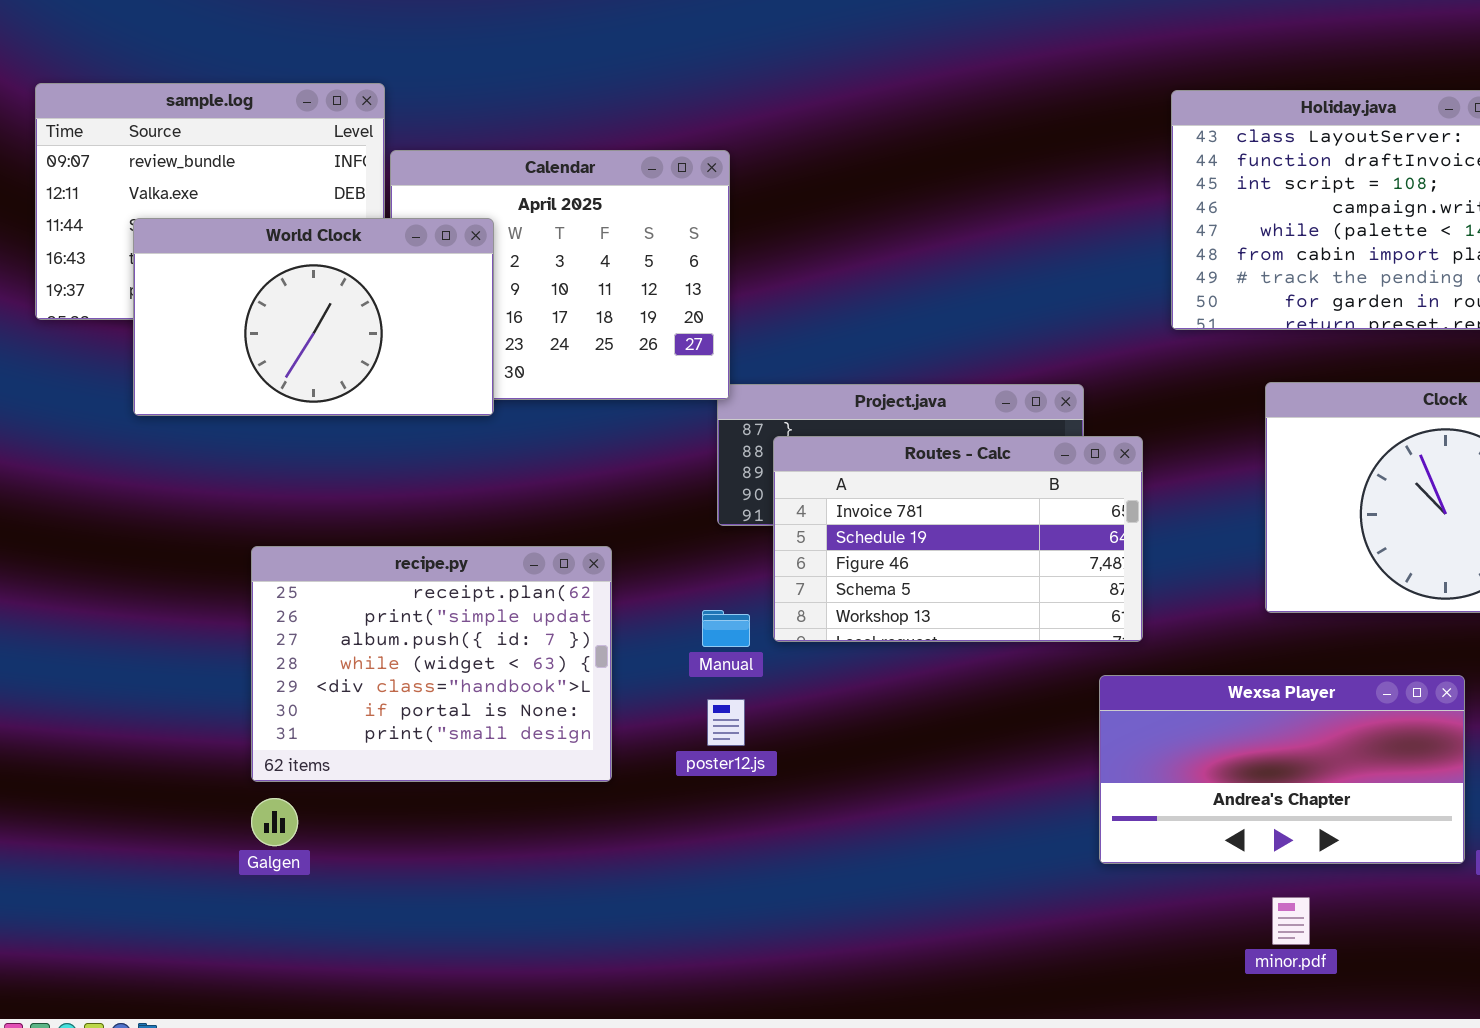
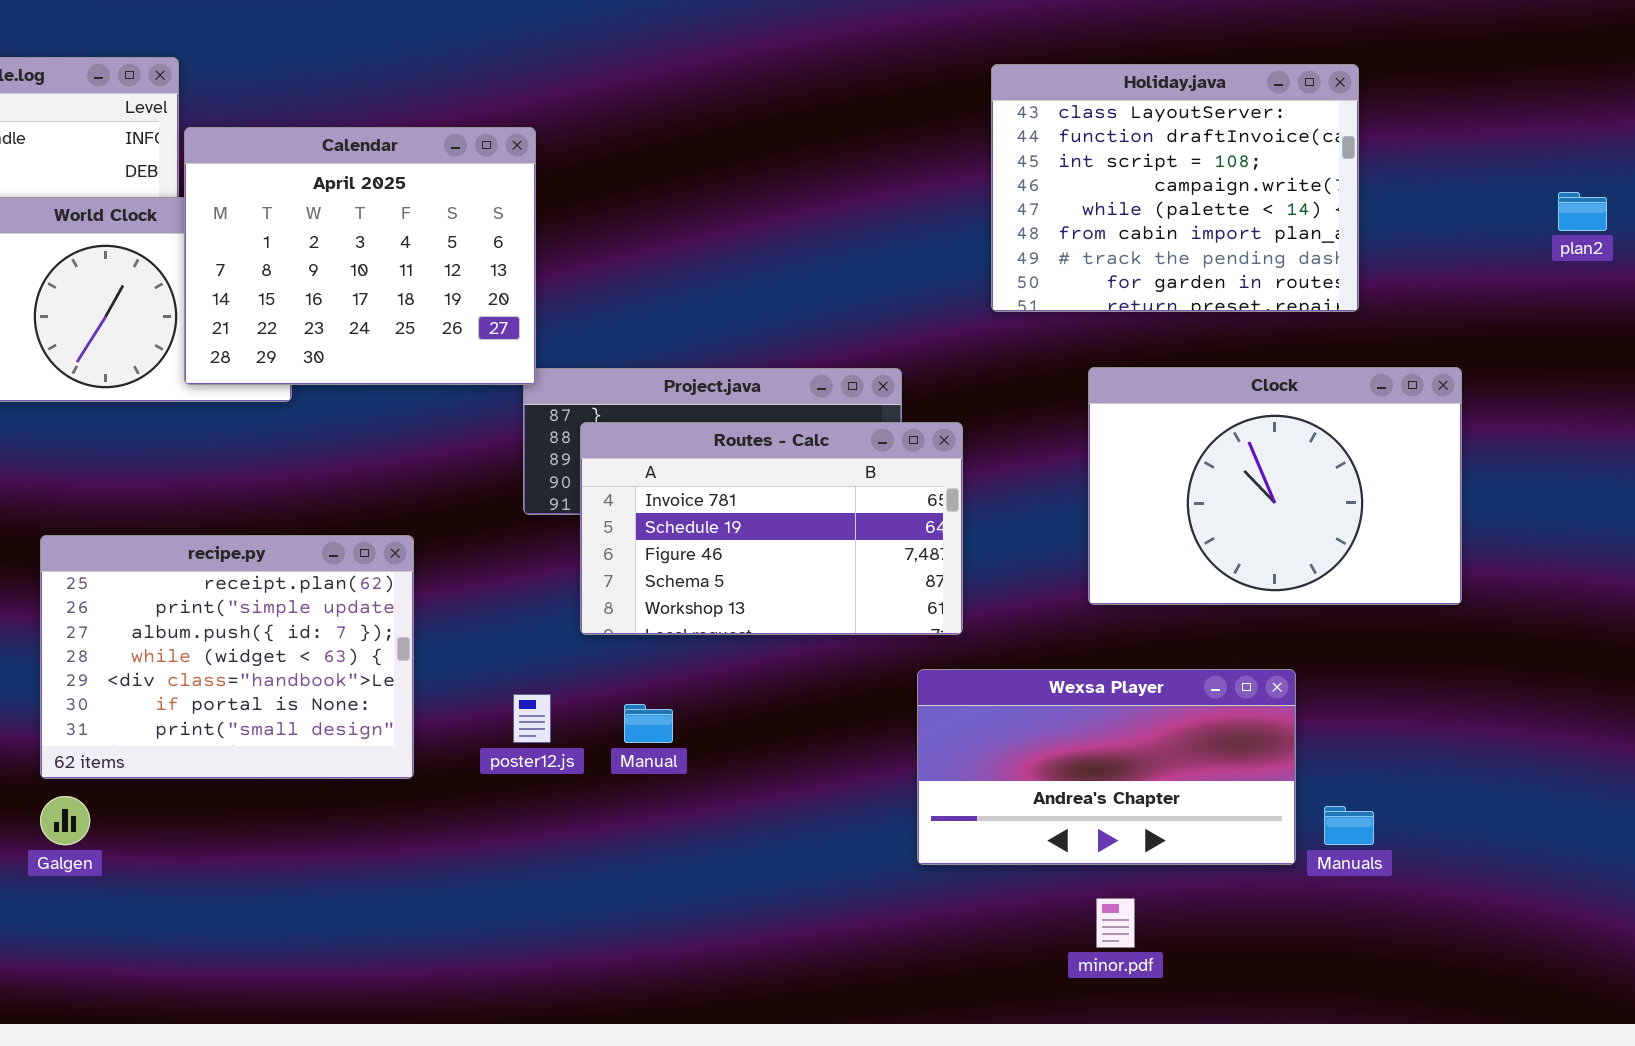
Calendar: [390,150,730,400] -> [184,127,536,385], raised
Manual: [702,610,750,647] -> [624,704,673,743], moved

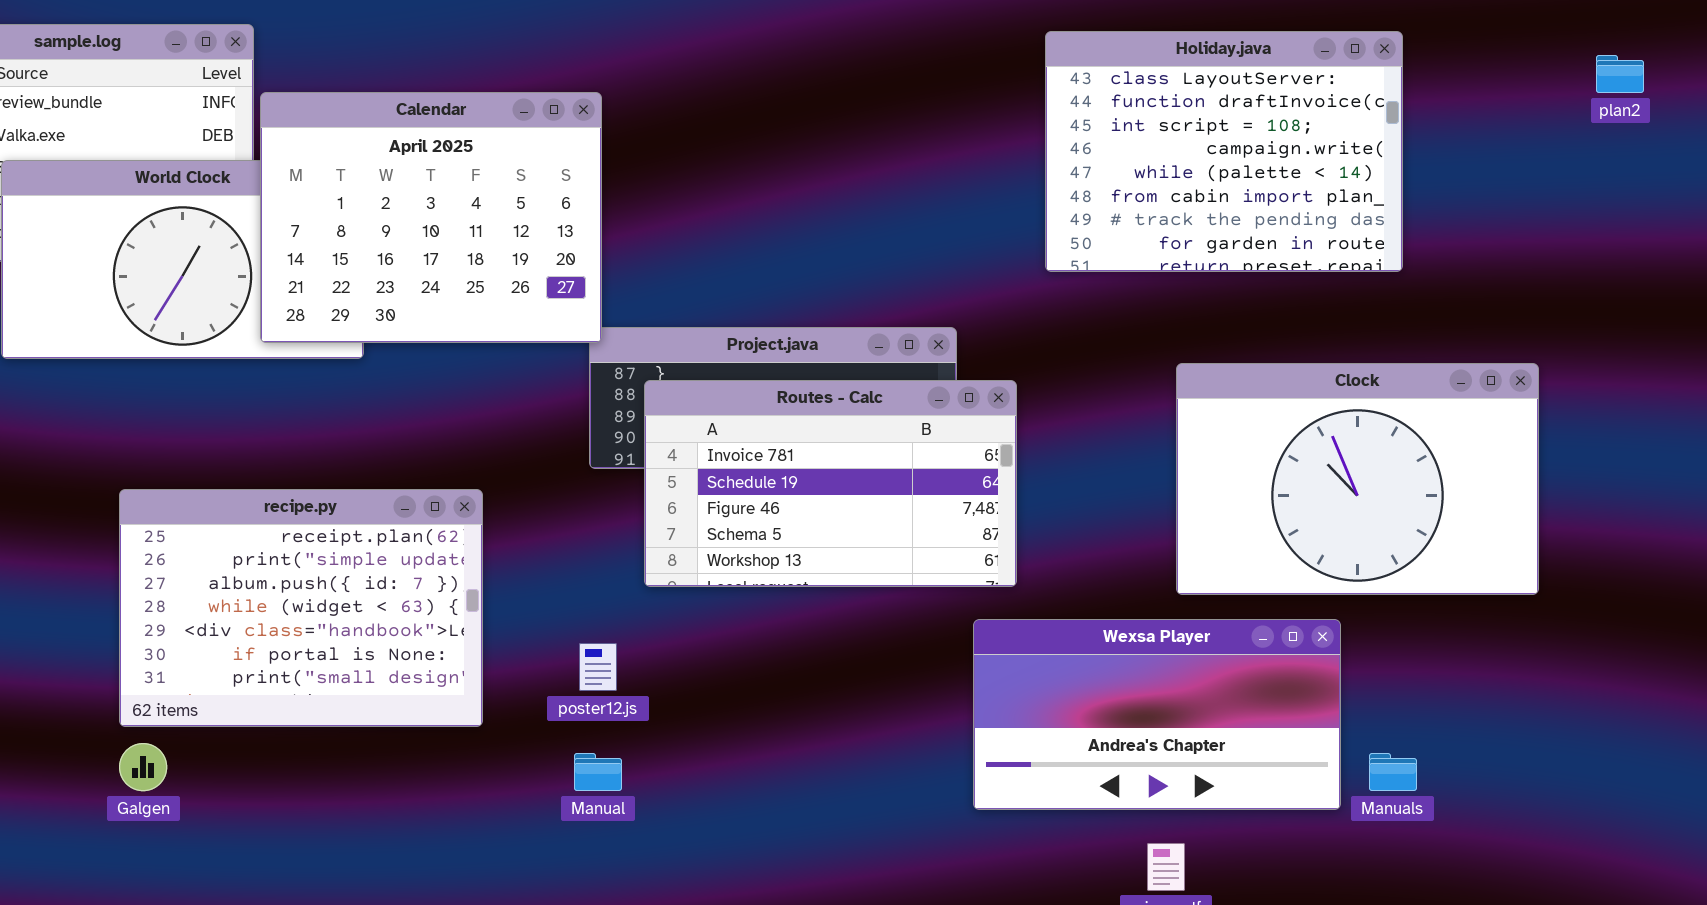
plan2: [1558,192,1607,231] -> [1596,55,1644,93], moved
Clock: [1088,367,1462,605] -> [1176,363,1539,595], moved
Manual: [624,704,673,743] -> [574,753,622,791], moved

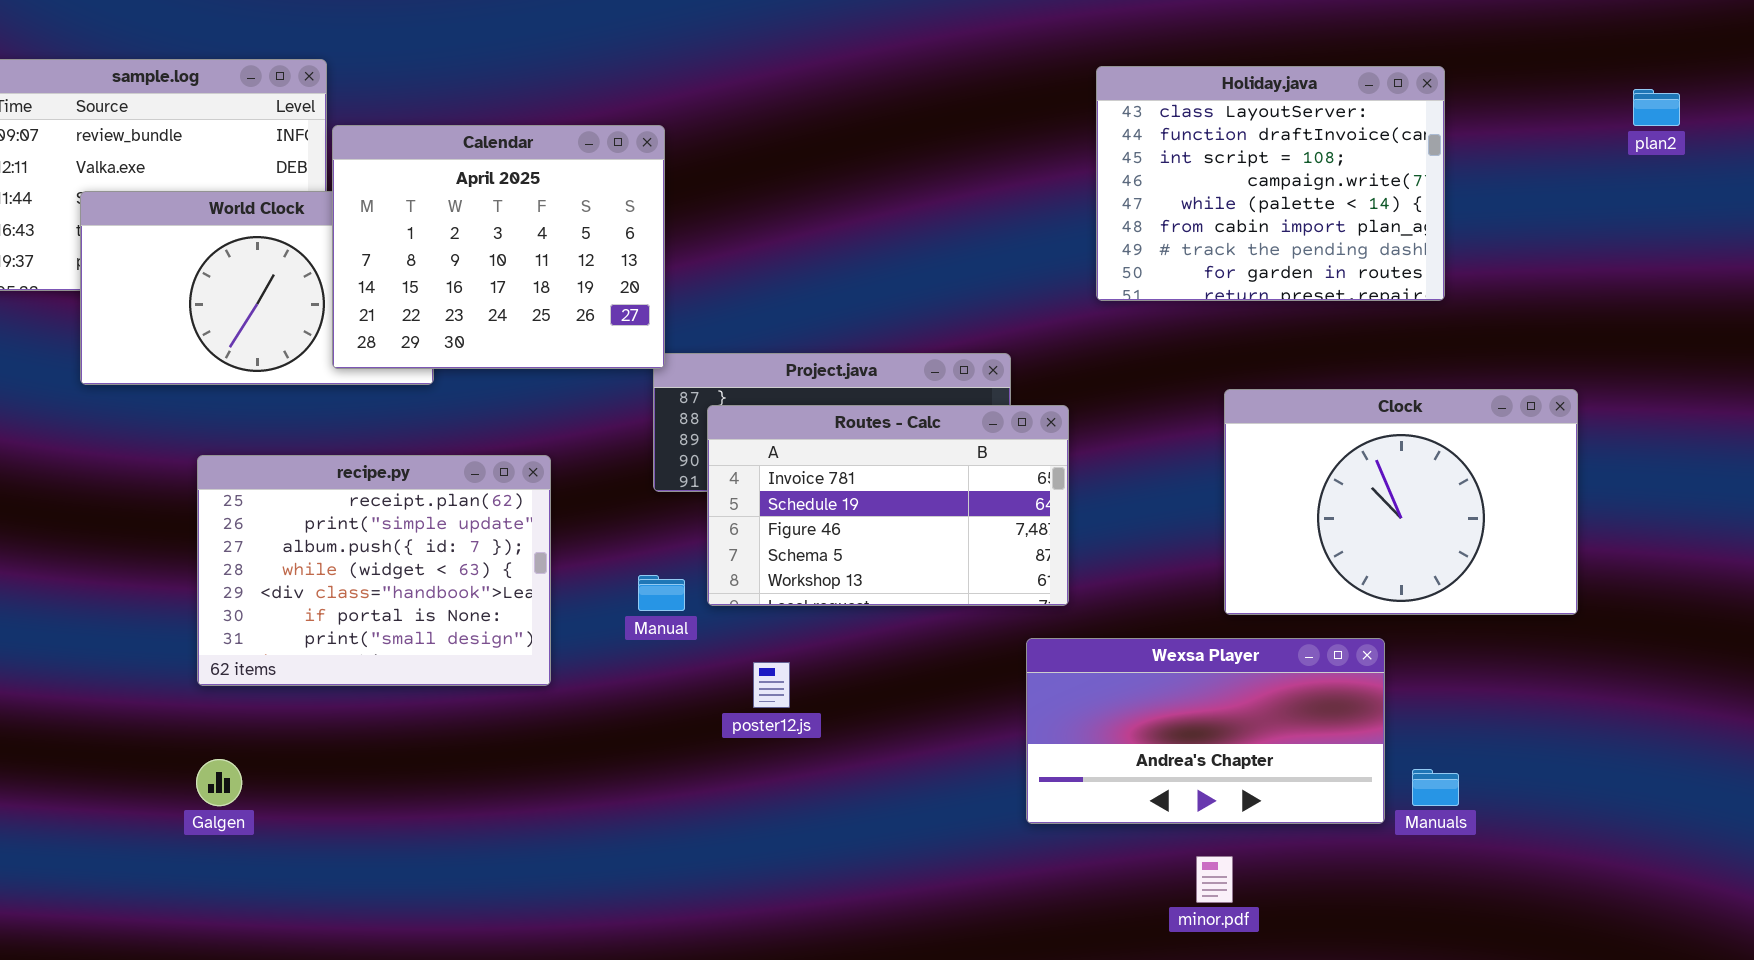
recipe.py: [119,489,483,727] -> [197,455,551,686], moved
poster12.js: [579,643,617,691] -> [753,662,790,708], moved
Manual: [574,753,622,791] -> [638,575,685,611], moved

